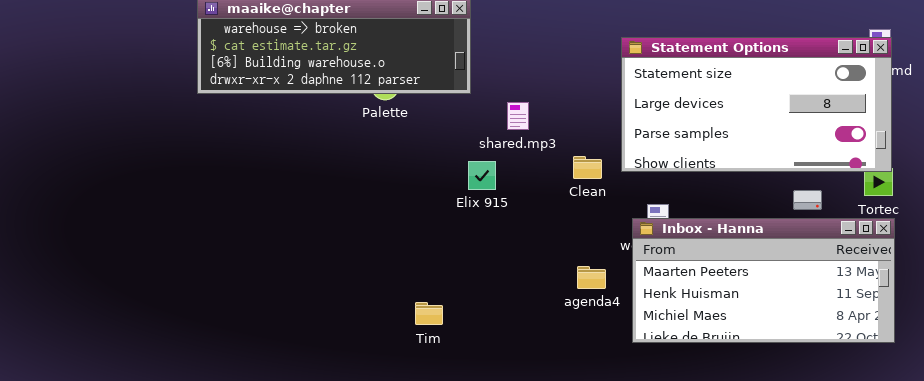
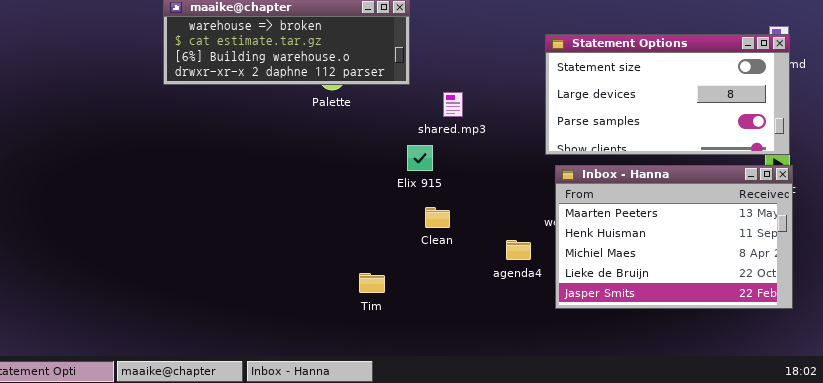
Clean: [573,156,602,179] -> [425,207,450,228], moved
Inbox - Hanna: [632,218,895,343] -> [555,165,793,309], resized

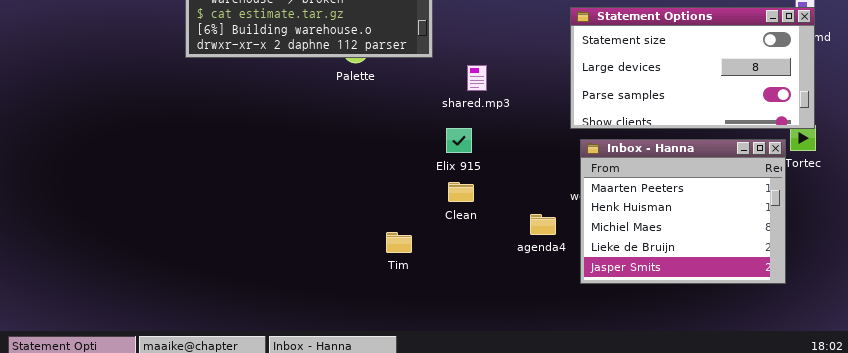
Elix 915: [407,145,433,171] -> [446,128,472,153], moved
Inbox - Hanna: [555,165,793,309] -> [580,139,786,284], resized
Tim: [359,273,385,293] -> [386,232,412,253], moved

